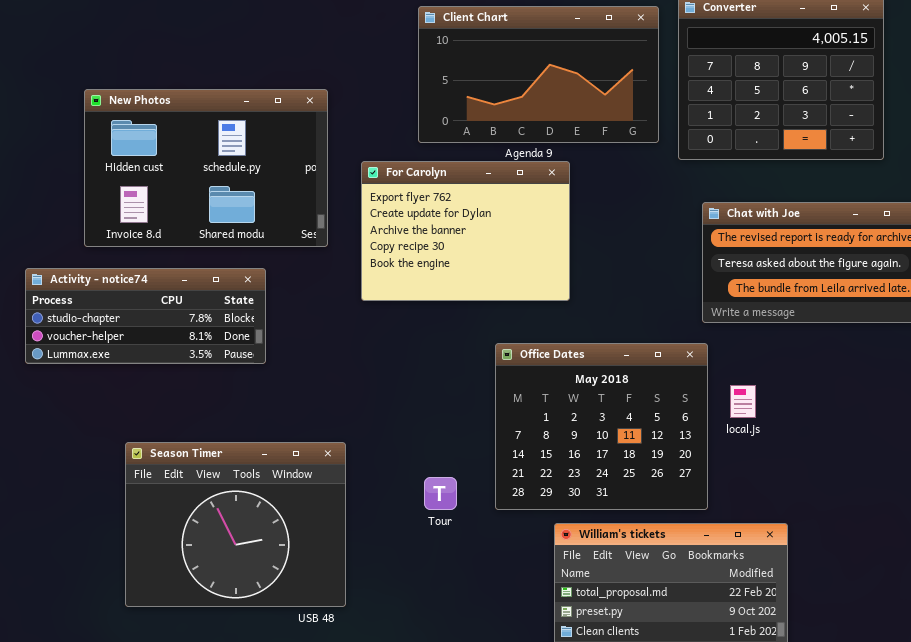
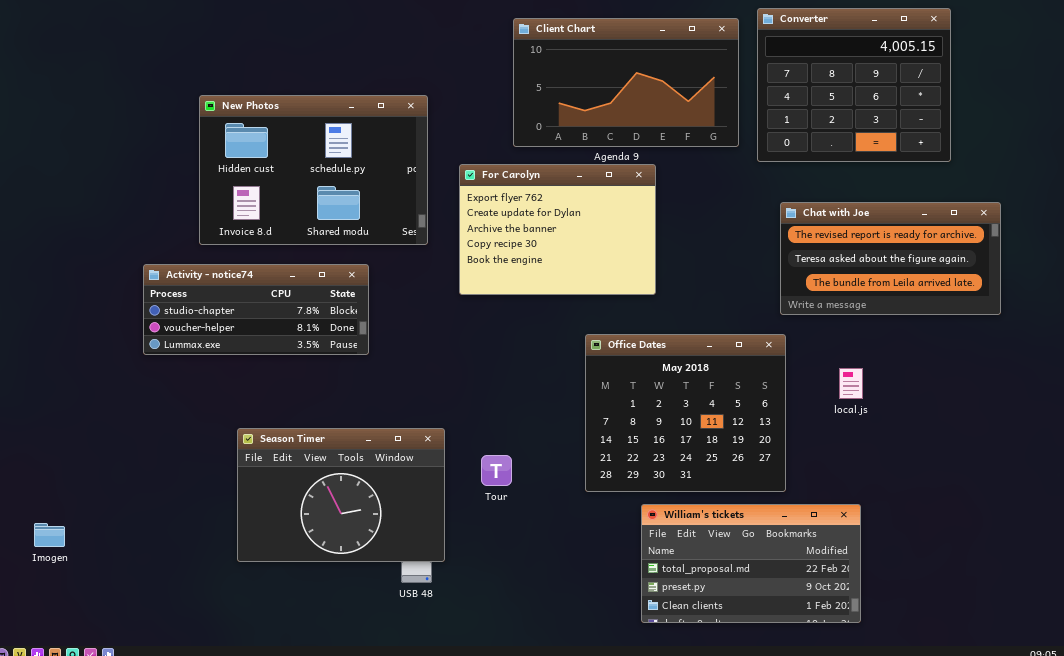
local.js: [730,385,756,418] -> [839,368,863,399], moved
Season Timer: [125,442,346,607] -> [237,428,445,562], resized
Tour: [424,477,457,510] -> [481,455,512,486], moved

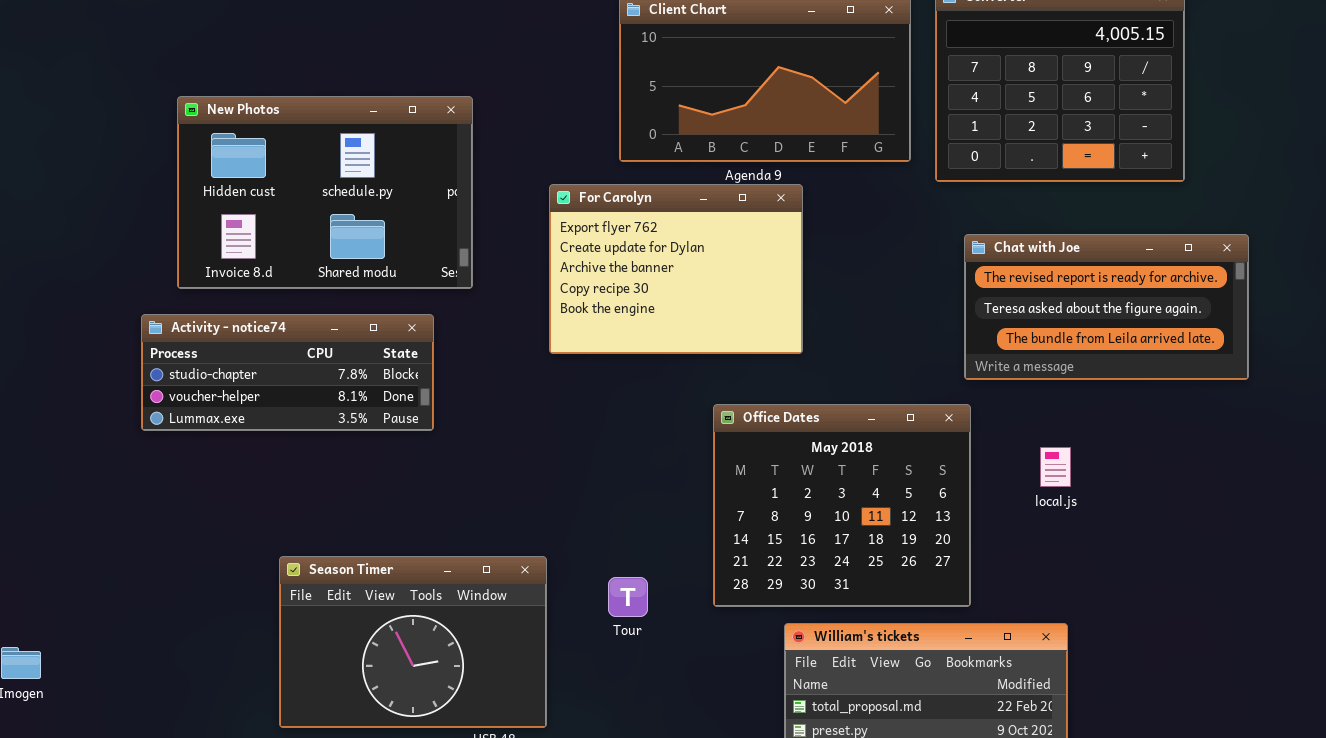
New Photos: [199,95,428,245] -> [177,96,473,289], moved
Season Timer: [237,428,445,562] -> [279,556,547,728], moved
Tour: [481,455,512,486] -> [608,577,648,617], moved

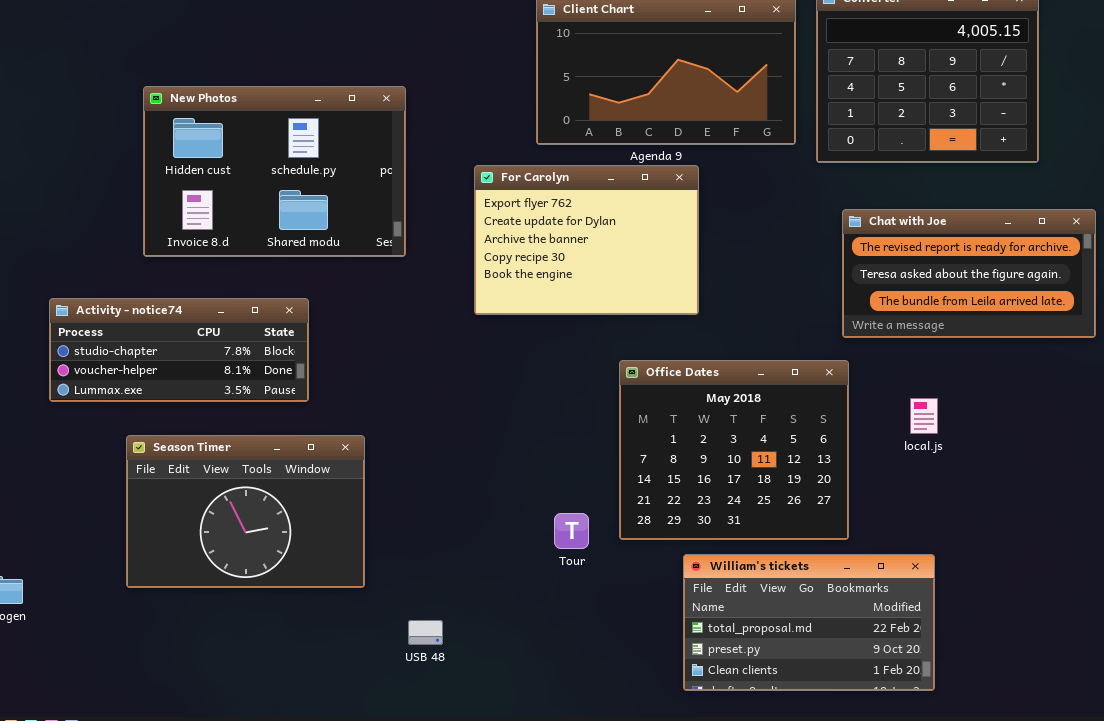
Activity - notice74: [141,314,434,431] -> [49,298,309,402], moved
Season Timer: [279,556,547,728] -> [126,435,365,588], moved
Tour: [608,577,648,617] -> [554,513,589,549], moved

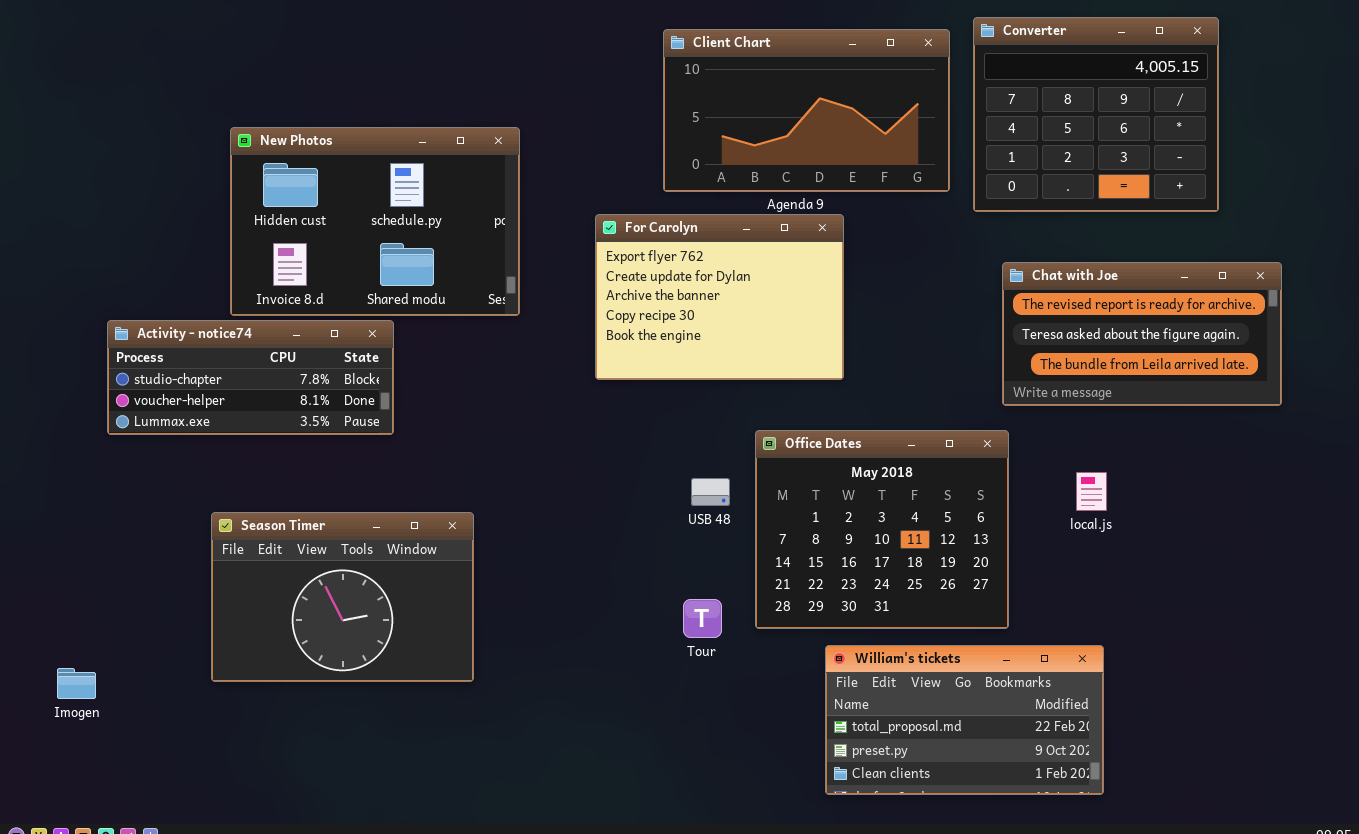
Activity - notice74: [49,298,309,402] -> [107,320,394,435], moved
USB 48: [408,620,443,645] -> [691,478,730,506], moved

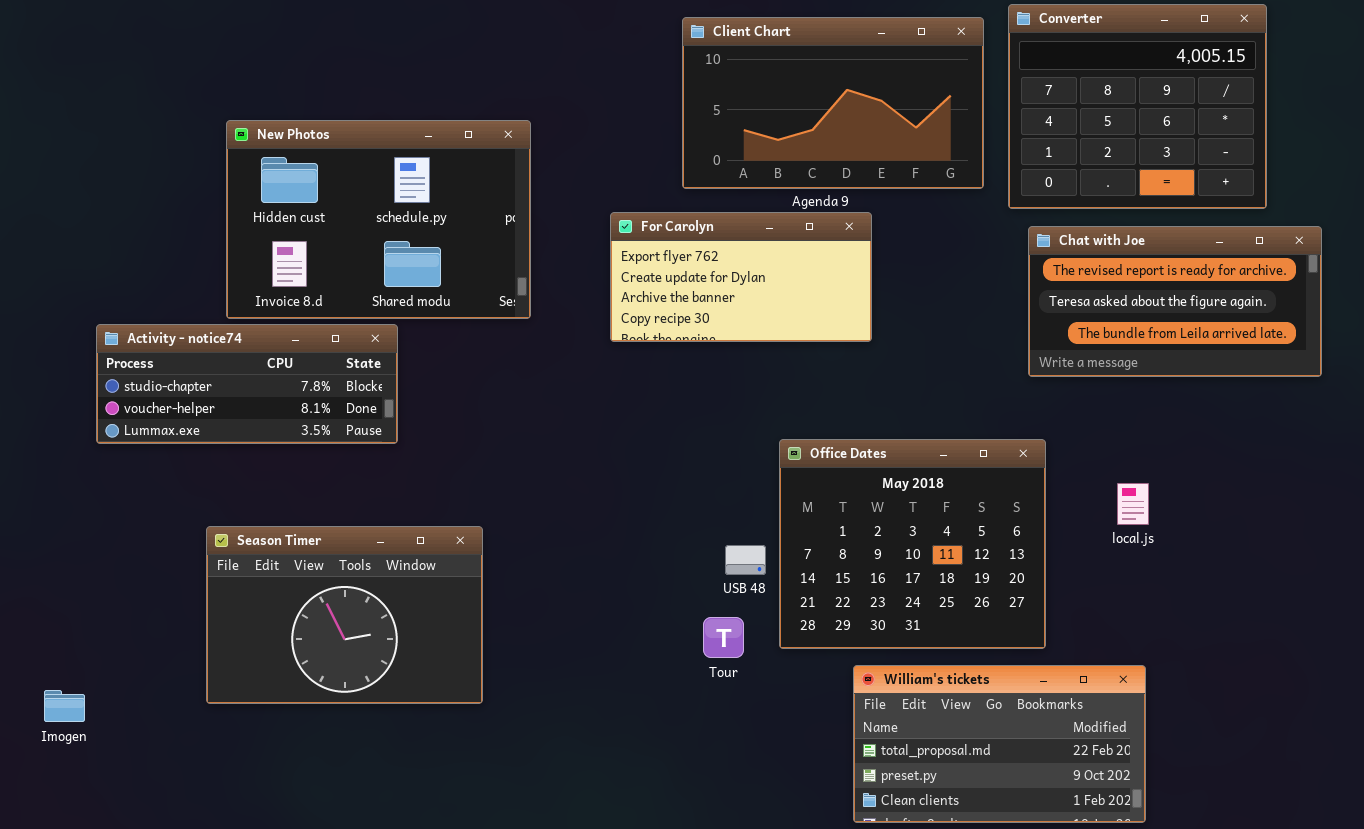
For Carolyn: [595,214,844,380] -> [610,212,872,342], resized
Chat with Joe: [1002,262,1282,406] -> [1028,226,1322,377], moved
USB 48: [691,478,730,506] -> [725,545,766,575], moved

